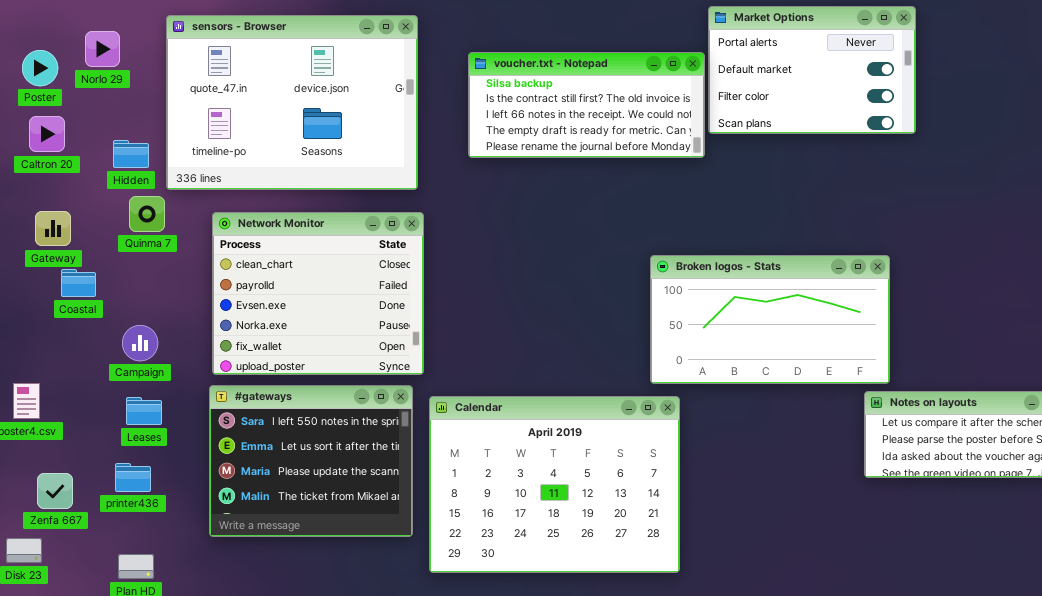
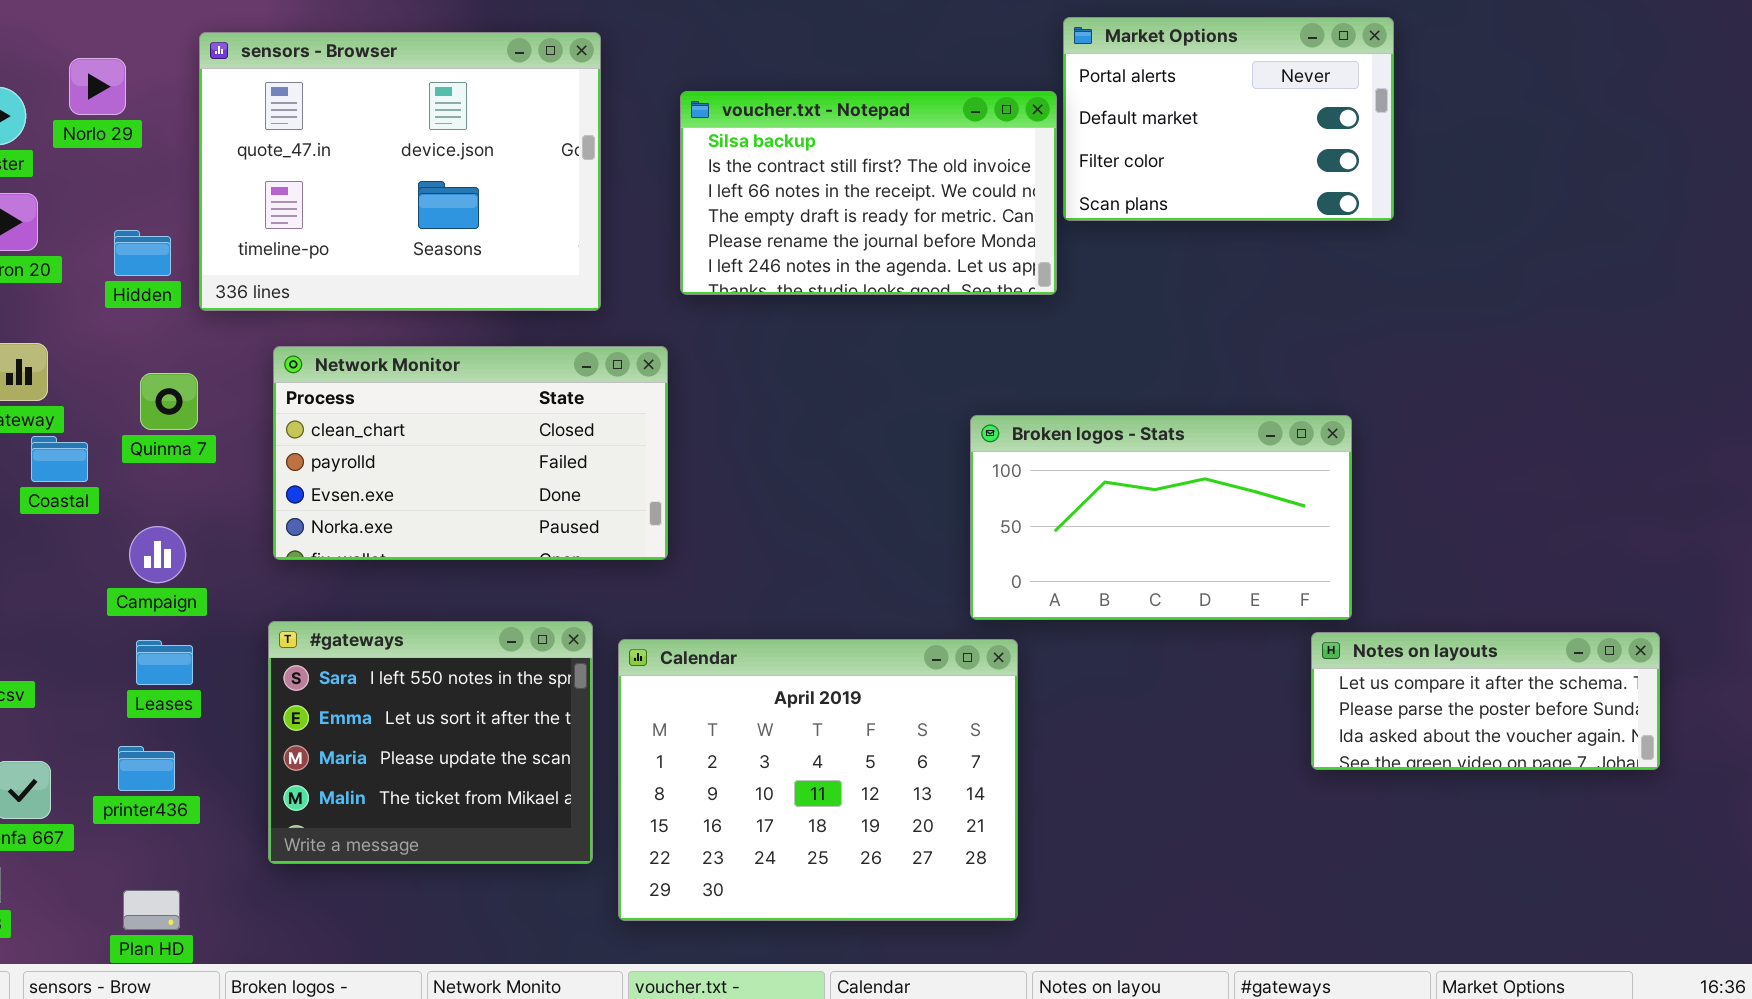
voucher.txt - Notepad: [468,52,705,158] -> [680,91,1057,295], resized
Quinma 7: [129,196,165,232] -> [140,373,198,430], moved
Network Monitor: [212,212,424,375] -> [273,346,668,560], resized

